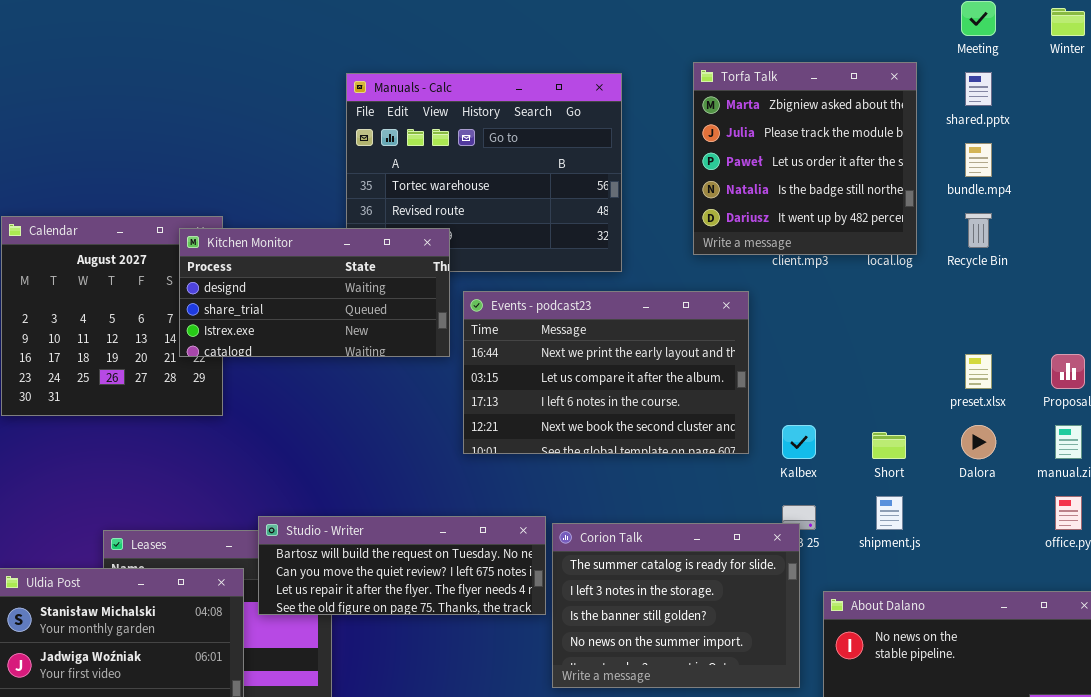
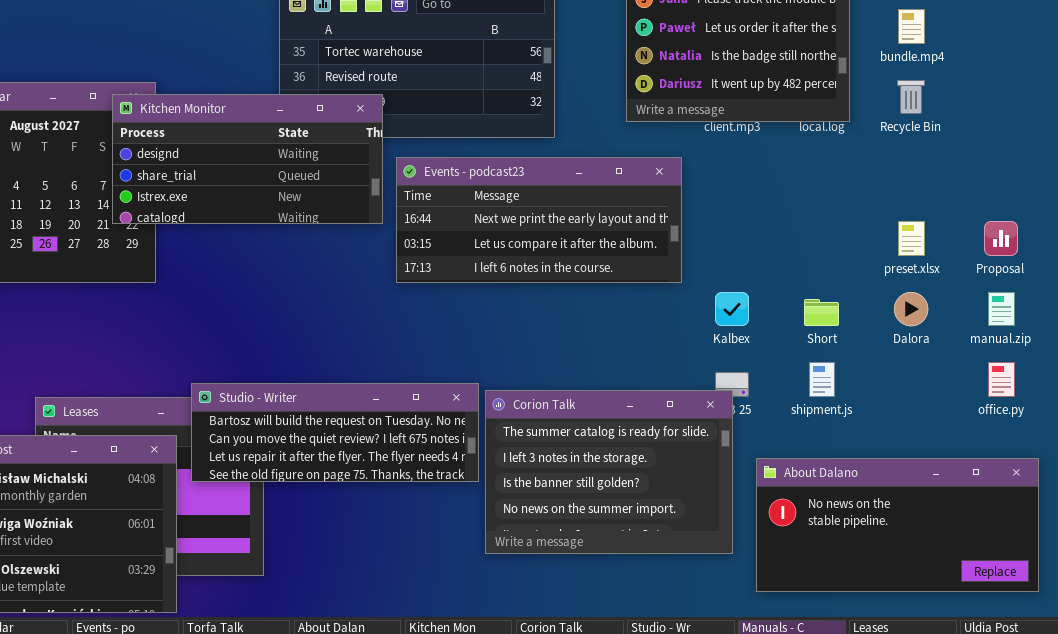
Events - podcast23: [463,291,749,454] -> [396,157,682,283], resized

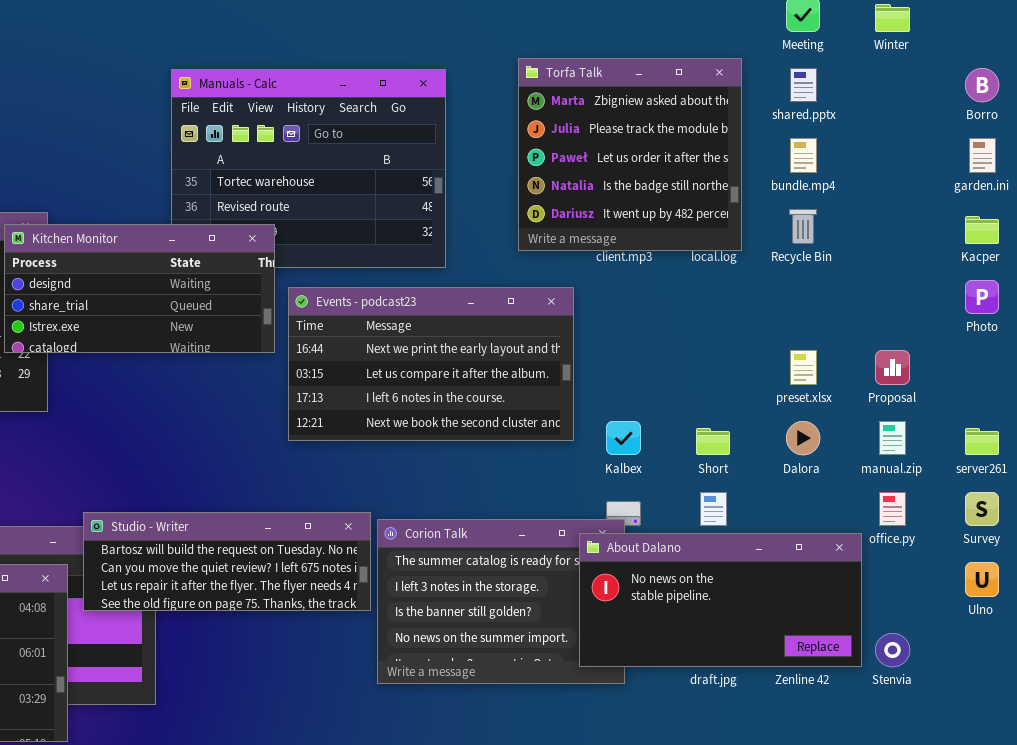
Events - podcast23: [396,157,682,283] -> [288,287,574,441], resized
About Dalano: [756,458,1039,592] -> [579,533,862,667], moved

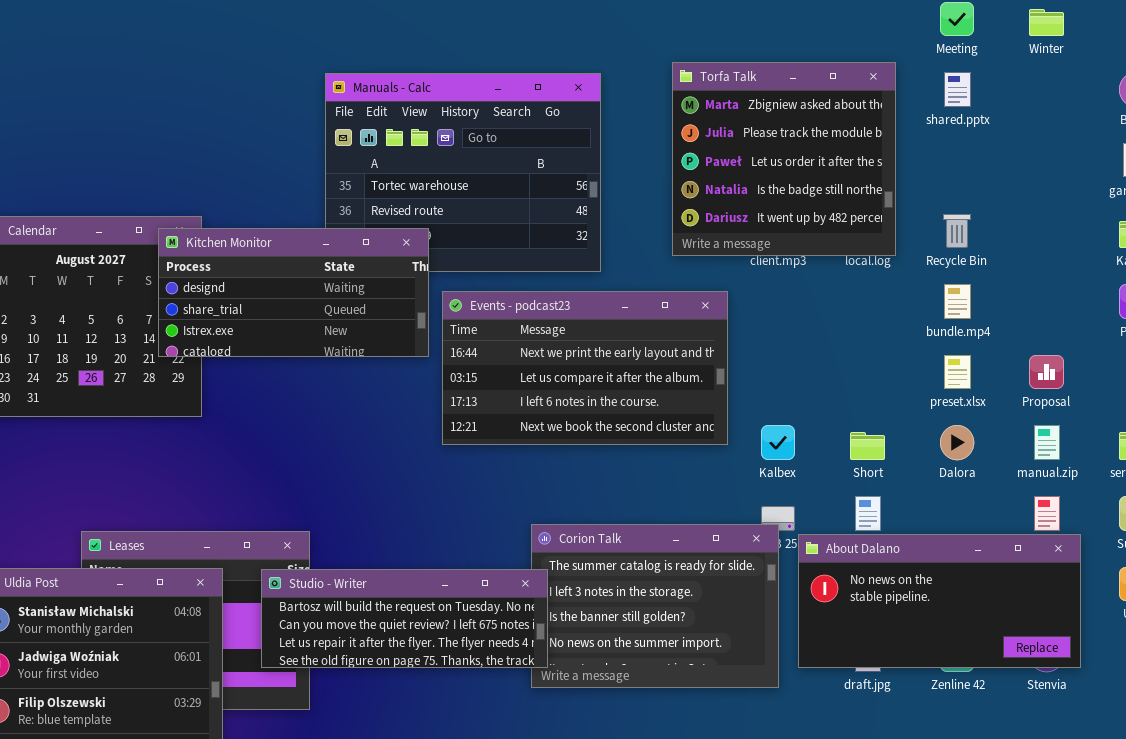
bundle.mp4: [790,138,817,173] -> [944,284,971,319], moved
Studio - Writer: [83,512,371,611] -> [261,569,548,668], moved
About Dalano: [579,533,862,667] -> [798,534,1081,668], moved

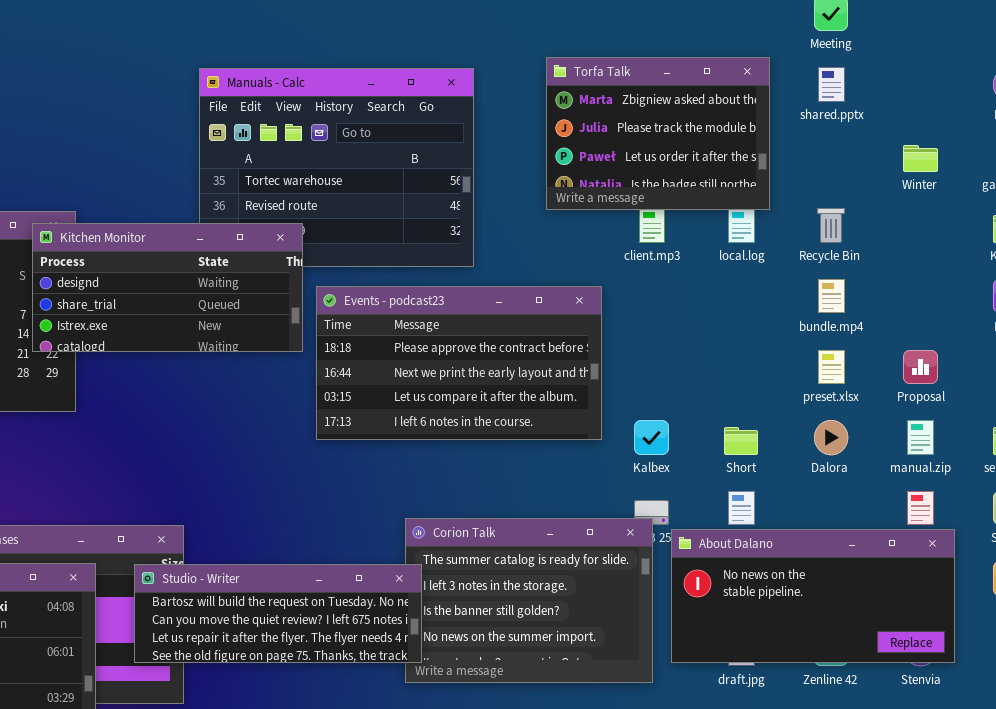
Winter: [1029,9,1064,36] -> [903,145,938,172], moved
Torfa Talk: [672,62,896,256] -> [546,57,770,210], resized
Events - podcast23: [442,291,728,445] -> [316,286,602,440], scrolled up 1 row

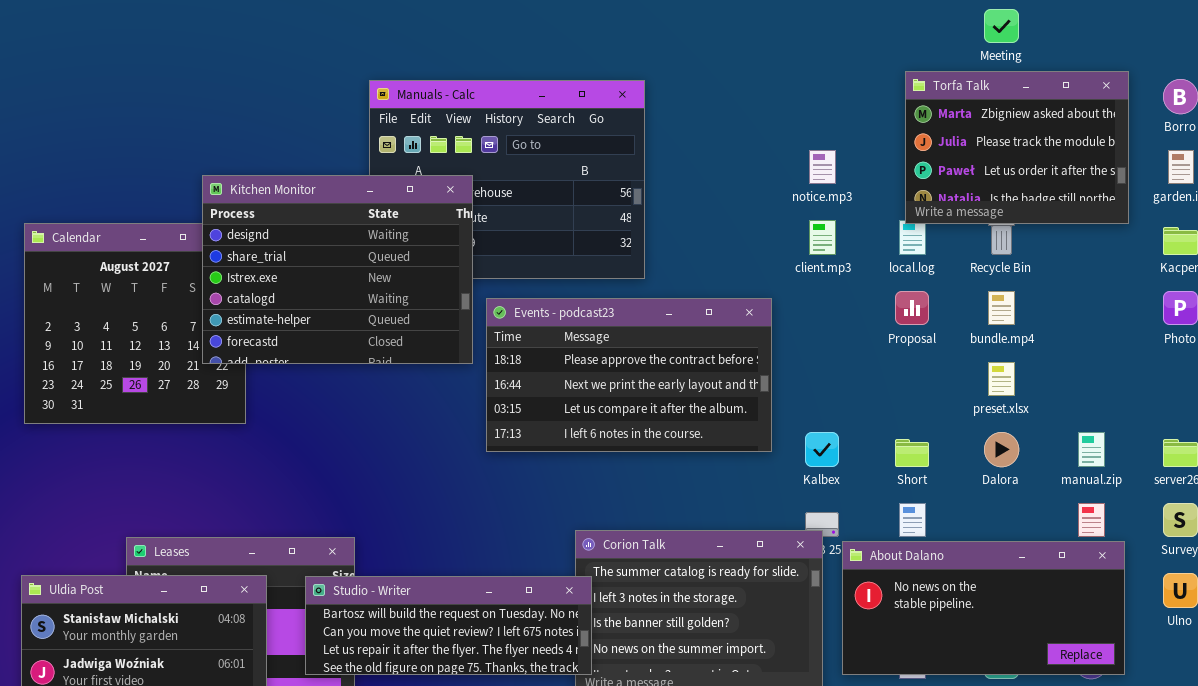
Torfa Talk: [546,57,770,210] -> [905,71,1129,224], moved
Kitchen Monitor: [32,223,303,352] -> [202,175,473,364], resized
Proposal: [903,350,938,384] -> [895,291,929,325], moved

